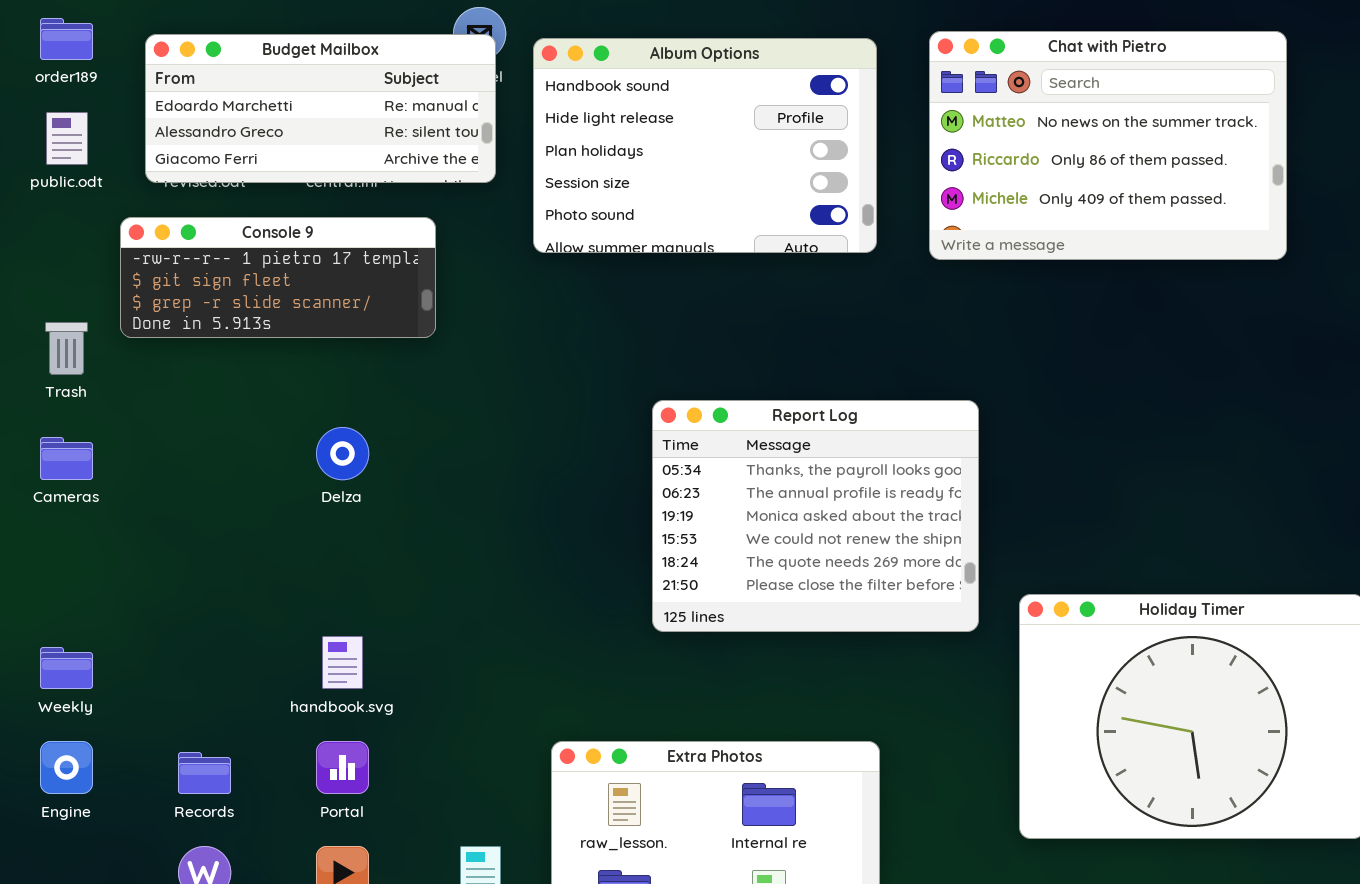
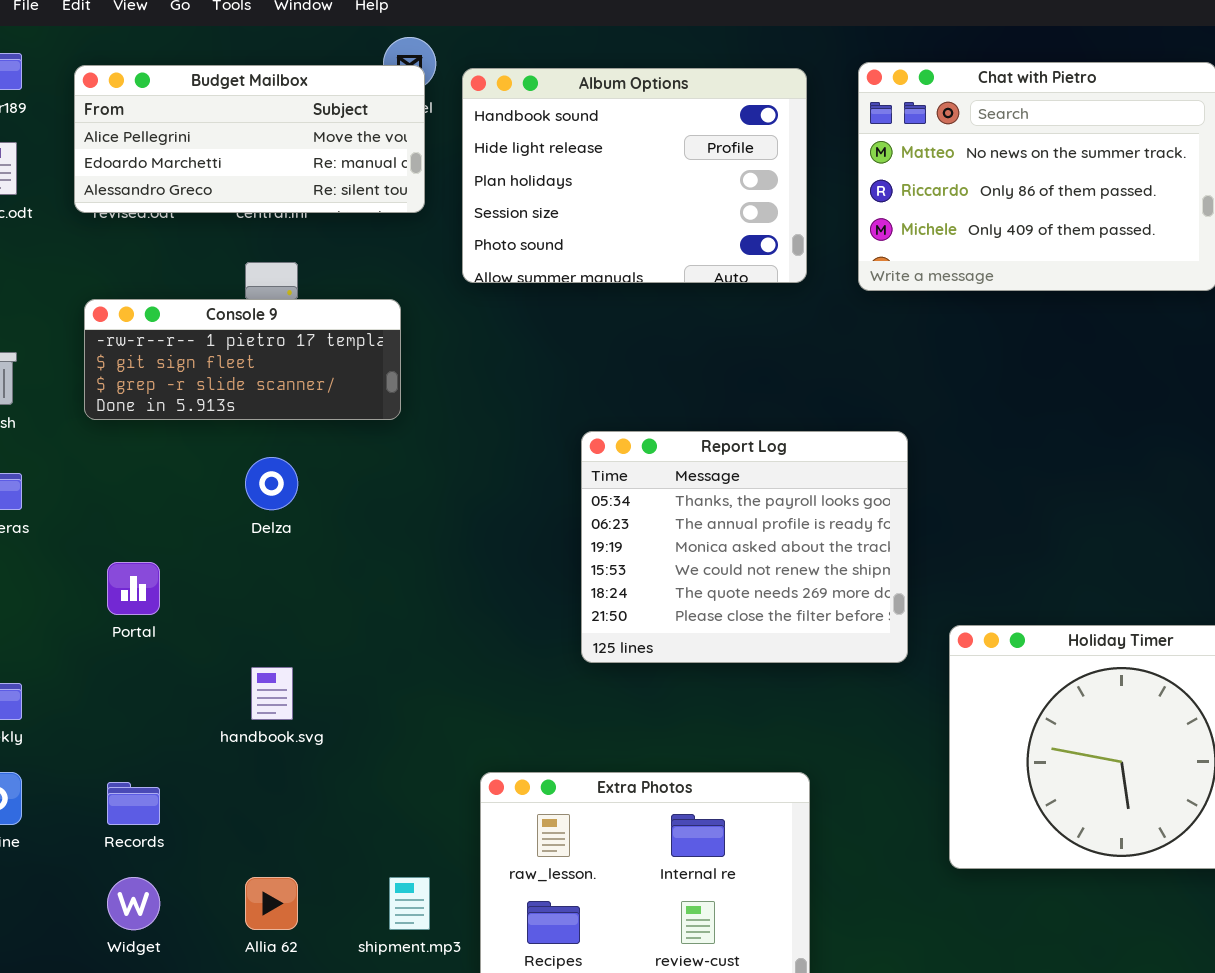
Budget Mailbox: [145,34,496,183] -> [74,65,425,213], scrolled up 1 row
Console 9: [120,217,436,338] -> [84,299,401,420], moved
Portal: [316,741,369,794] -> [107,562,160,615], moved

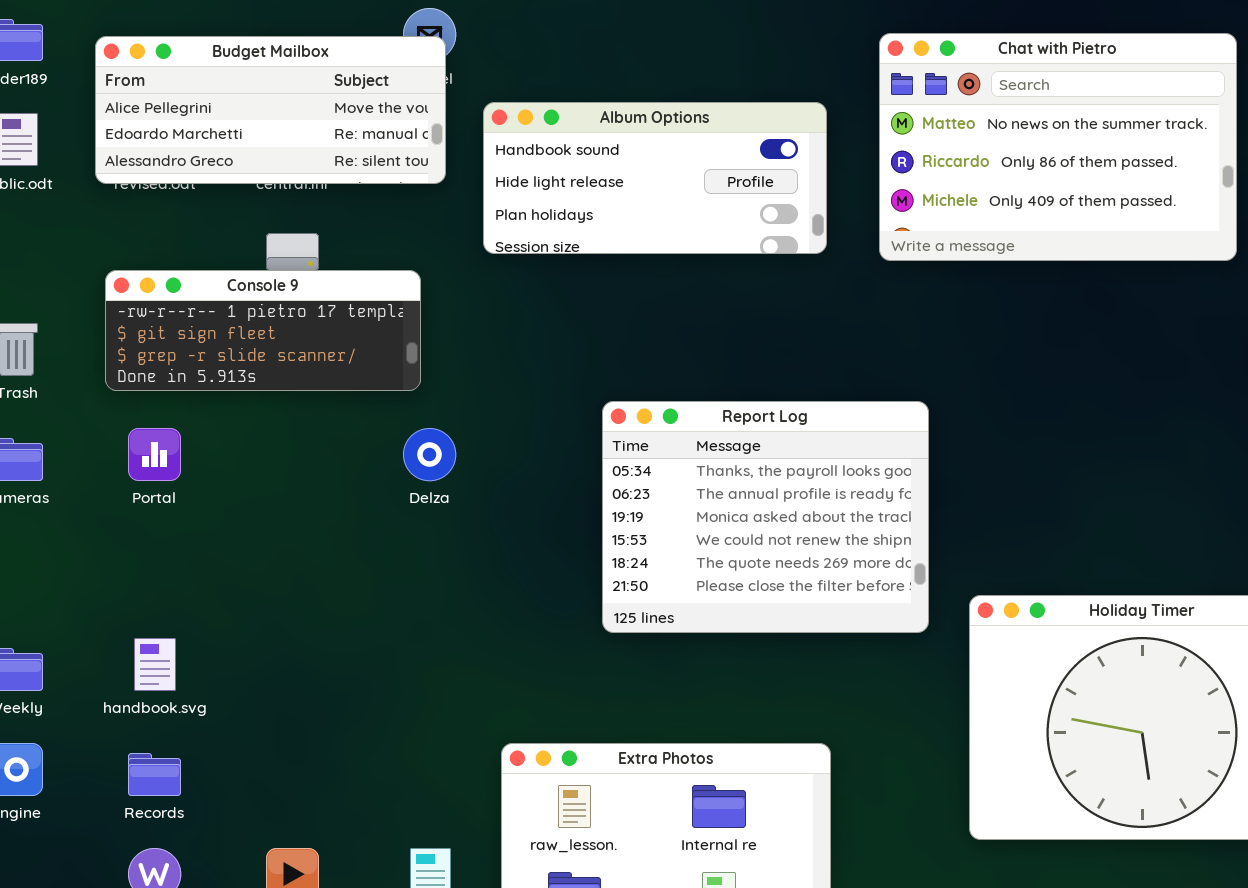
Album Options: [462,68,807,283] -> [483,102,827,254], resized
Delza: [245,457,298,510] -> [403,428,456,481], moved
Portal: [107,562,160,615] -> [128,428,181,481], moved
handbook.svg: [251,667,293,720] -> [134,638,176,691], moved

